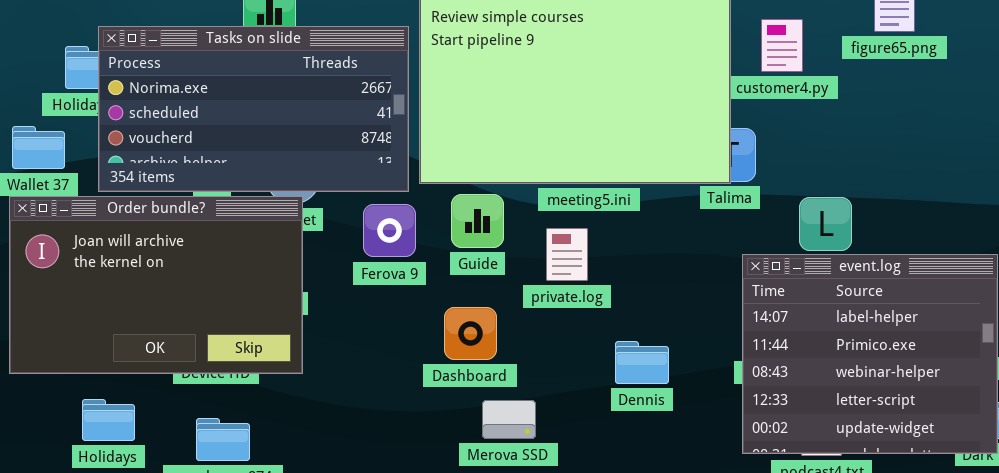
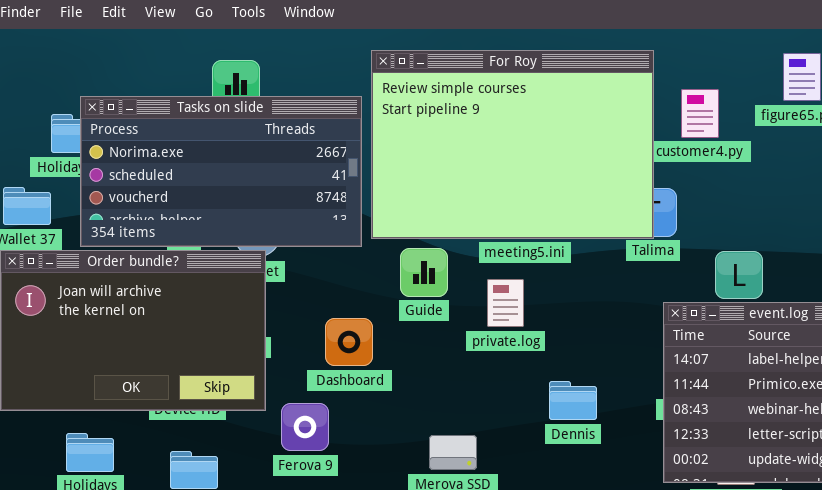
Ferova 9: [363,204,416,257] -> [281,403,329,451], moved
Dashboard: [444,307,497,360] -> [325,318,373,366], moved

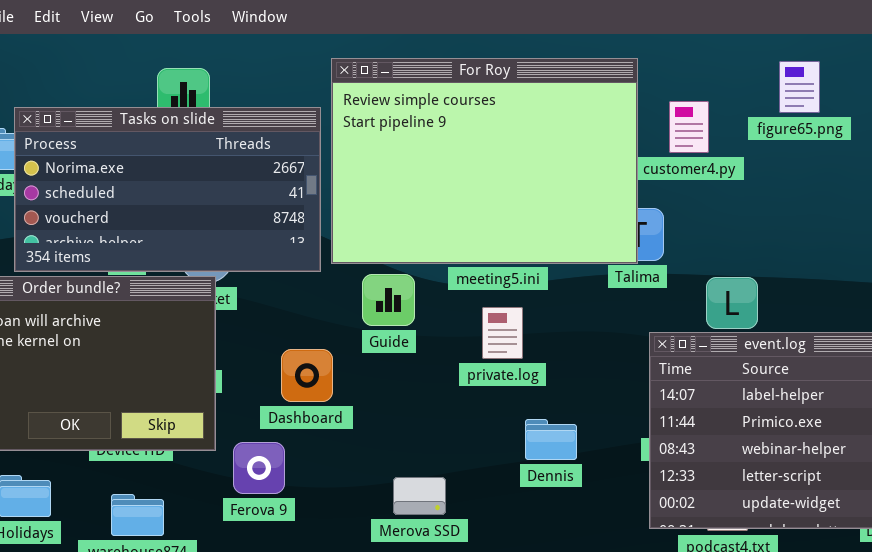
private.log: [487,279,524,327] -> [482,307,523,359], moved

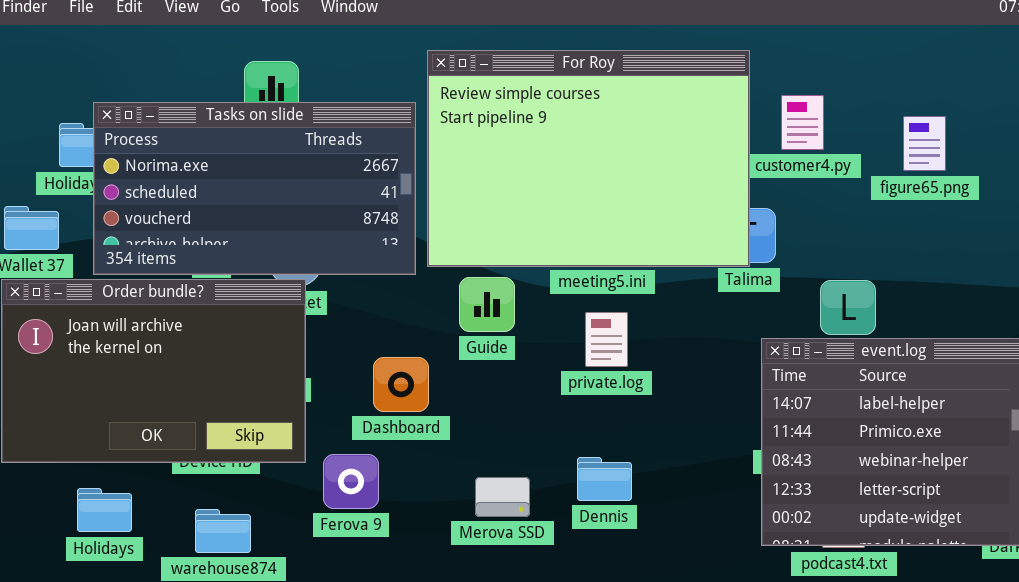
figure65.png: [779,61,820,113] -> [903,116,946,171], moved
Dennis: [525,419,577,460] -> [577,457,632,501], moved
Merova SSD: [393,477,446,515] -> [475,477,530,517], moved

